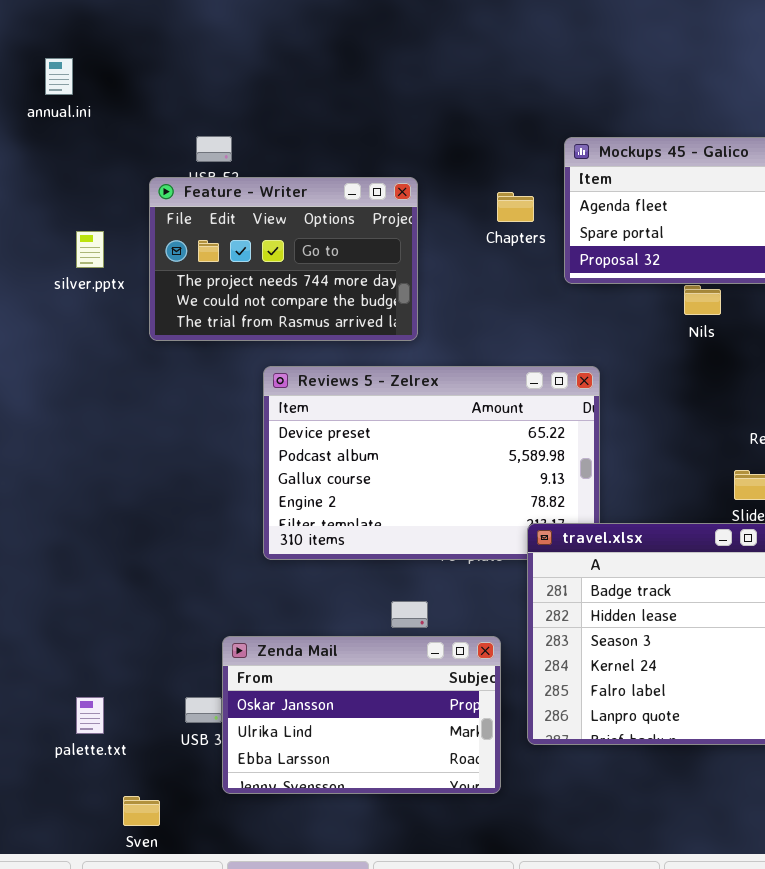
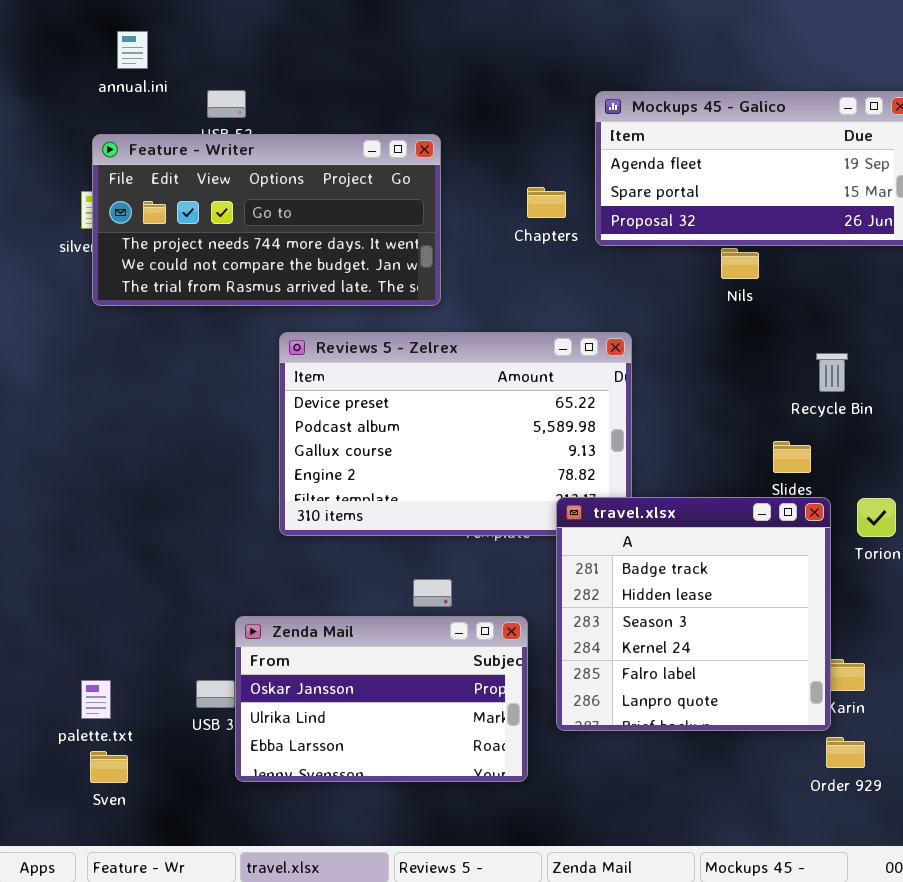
annual.ini: [45,58,73,95] -> [117,31,148,69], moved
Feature - Writer: [149,177,418,341] -> [92,134,441,306], resized
Chapters: [497,192,534,222] -> [527,187,566,218], moved
Sven: [123,796,160,826] -> [90,751,128,783], moved

